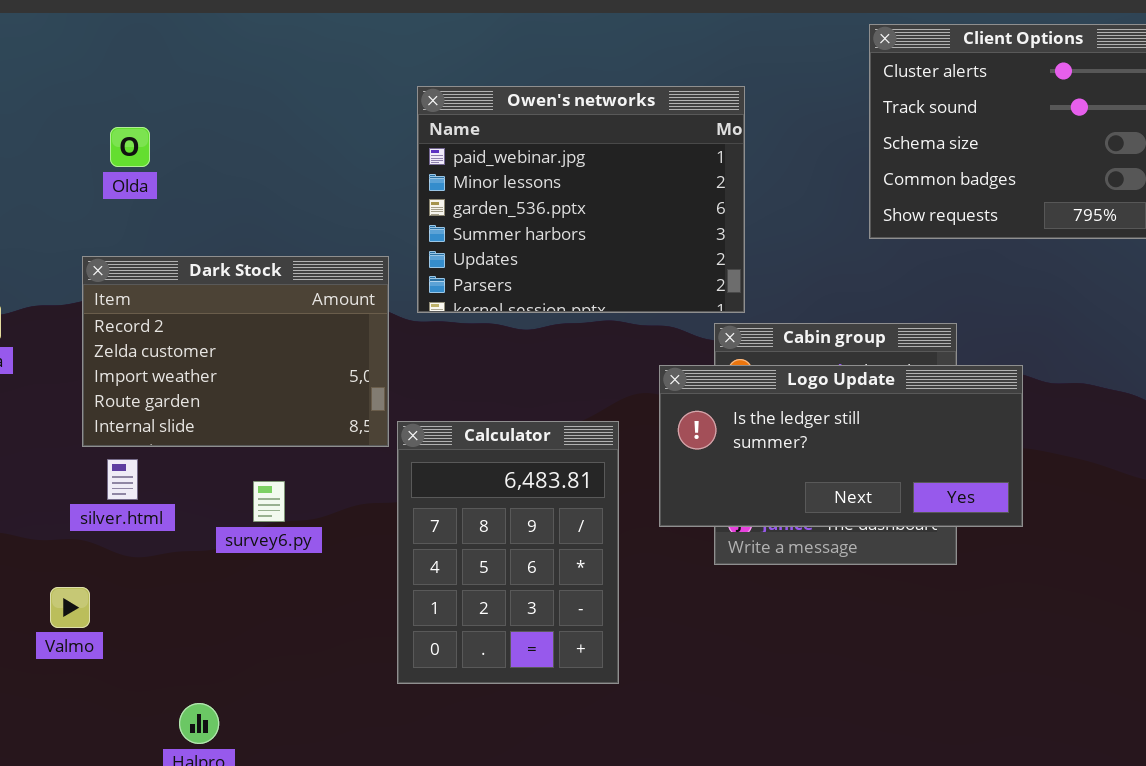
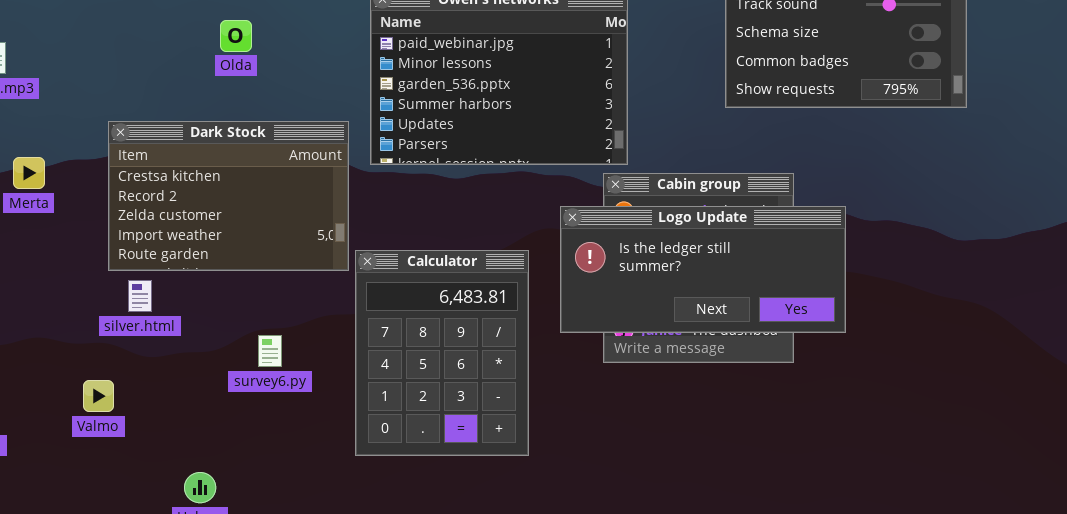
Olda: [110,127,150,167] -> [220,20,252,52], moved
Dark Stock: [82,256,389,447] -> [108,121,349,271], scrolled up 1 row
survey6.py: [253,481,285,522] -> [258,335,282,367], moved

